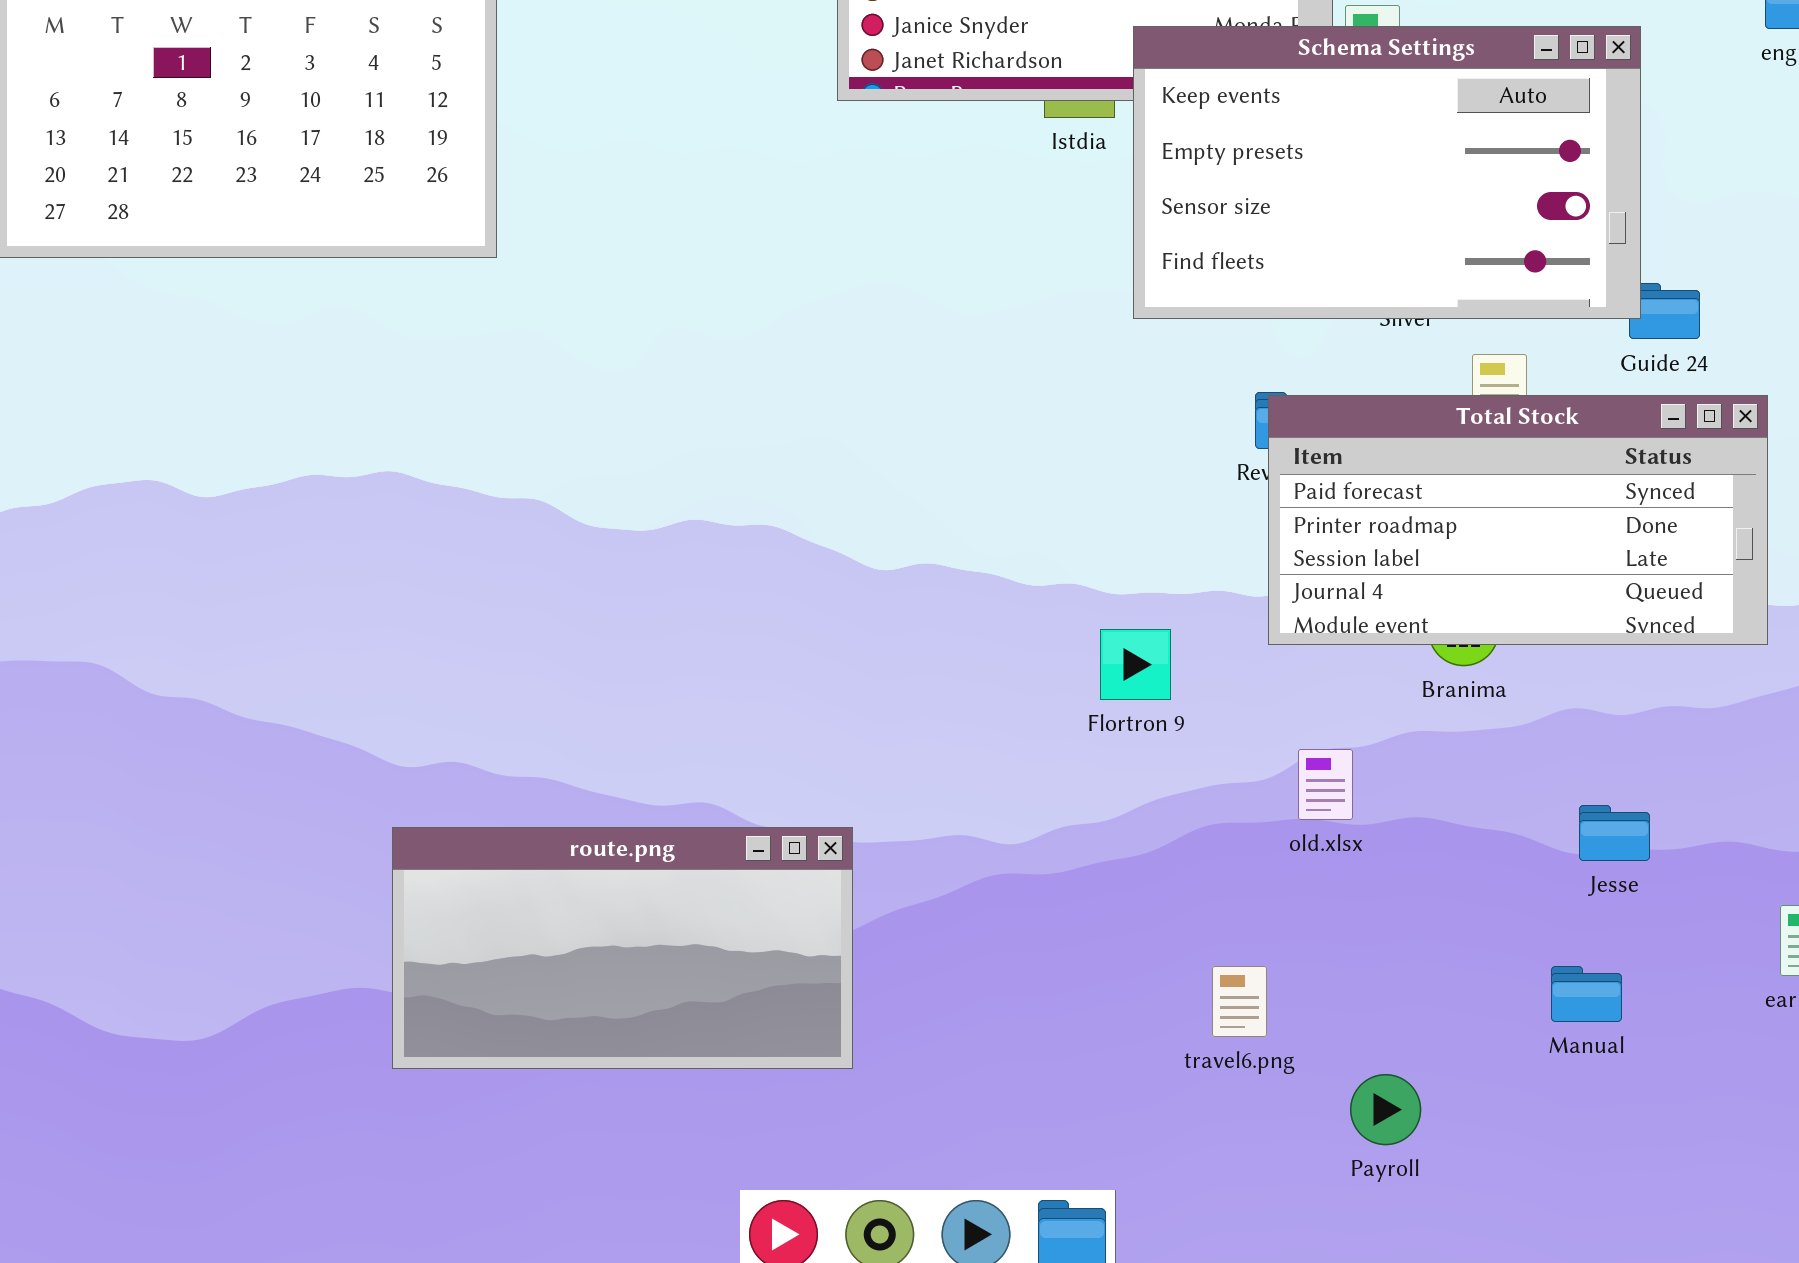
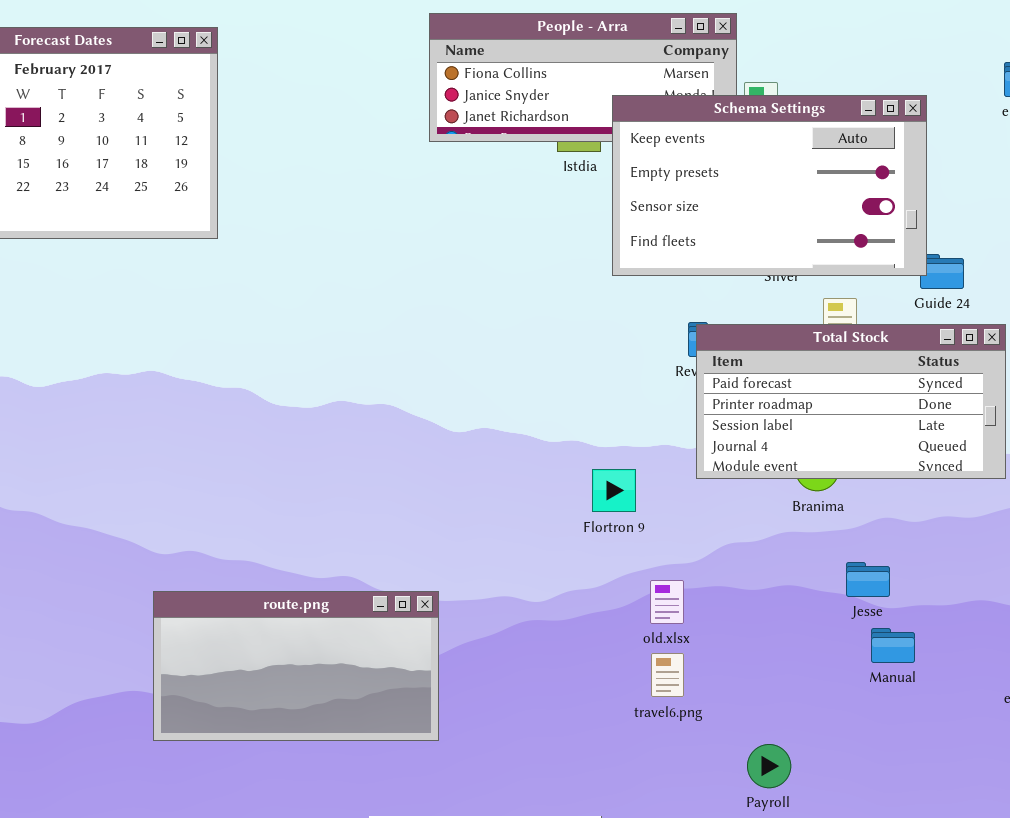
old.xlsx: [1298,749,1353,820] -> [650,580,684,624], moved
Jesse: [1579,805,1650,861] -> [846,562,890,597], moved
travel6.png: [1212,966,1267,1037] -> [651,653,684,697], moved
Manual: [1551,966,1622,1022] -> [871,628,915,663], moved

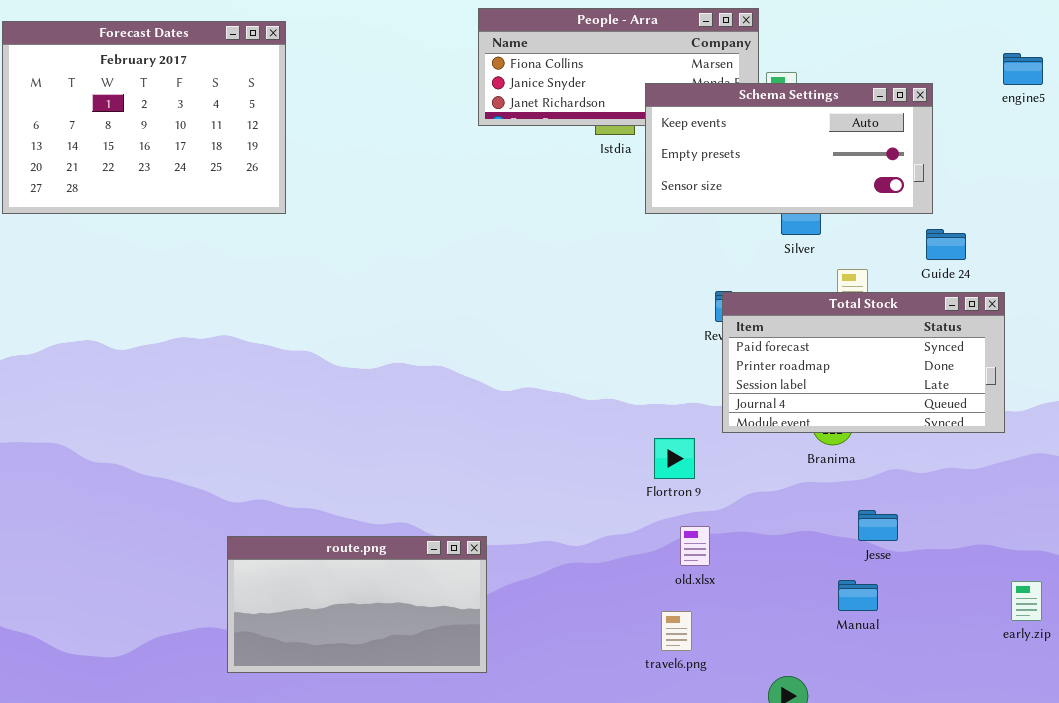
Schema Settings: [612,95,927,276] -> [645,83,933,214], resized
Flortron 9: [592,469,636,512] -> [654,438,695,479], moved
Manual: [871,628,915,663] -> [838,580,878,611], moved
travel6.png: [651,653,684,697] -> [661,611,692,651], moved

